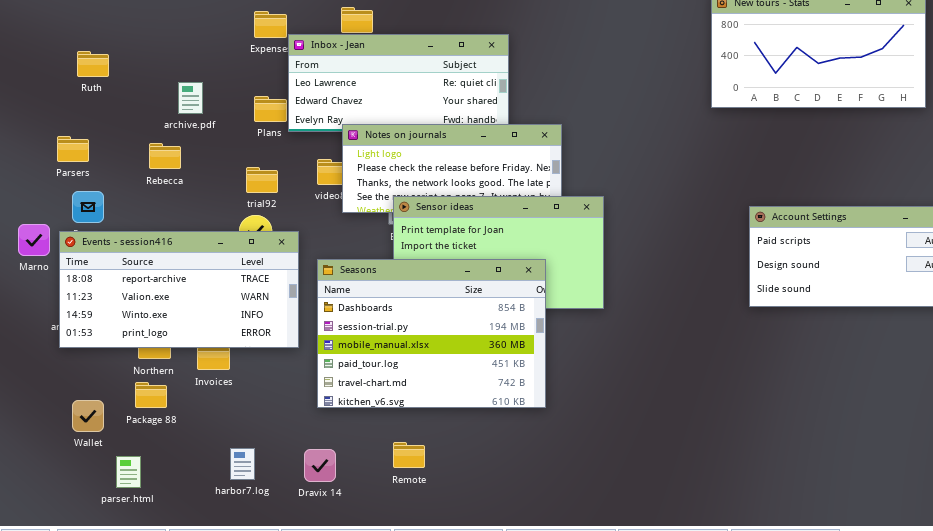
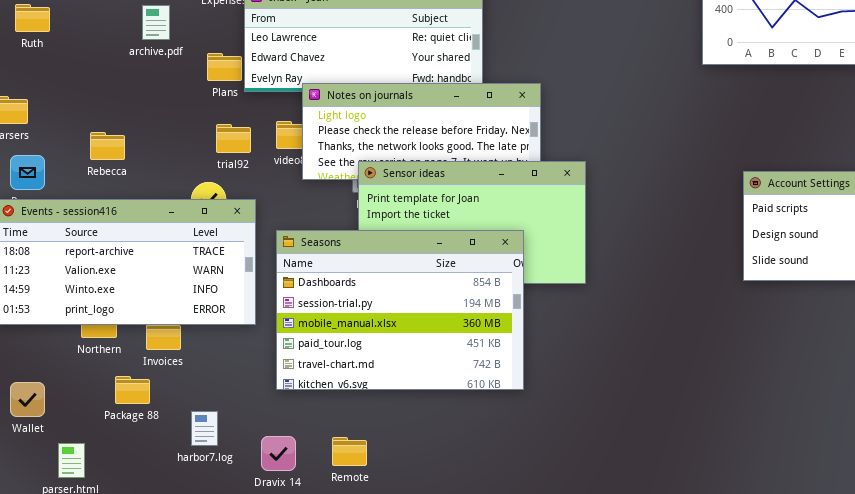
archive.pdf: [178,82,203,114] -> [142,5,170,40], moved
Rebecca: [149,143,181,169] -> [90,132,125,160], moved
trial92: [246,167,278,193] -> [216,124,251,153], moved
Package 88: [135,382,167,408] -> [115,376,150,404], moved
Remote: [393,442,425,468] -> [332,437,367,466], moved
harbor7.log: [230,448,255,480] -> [191,411,218,446], moved

